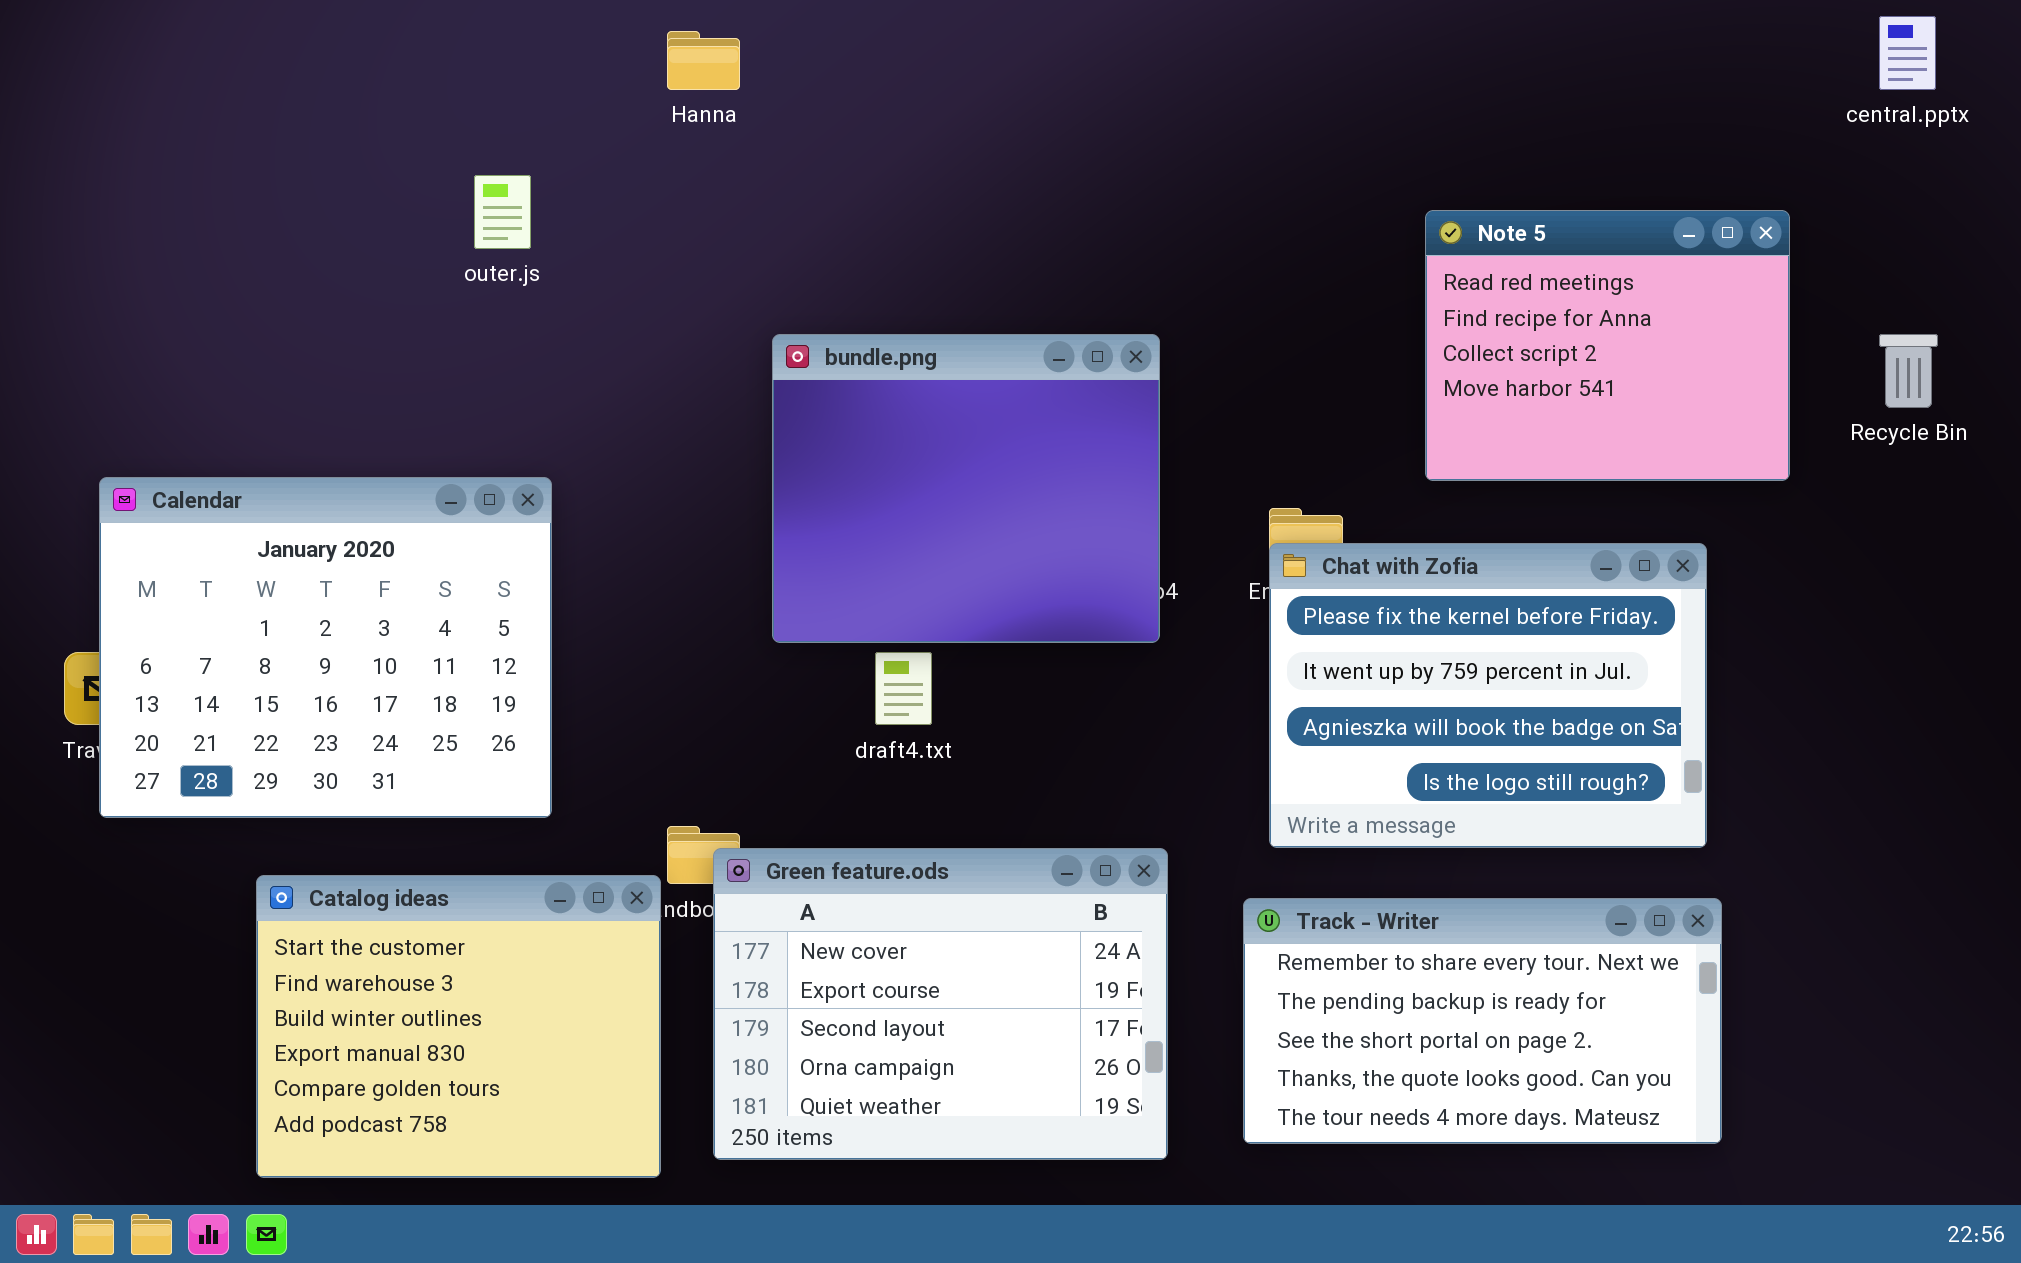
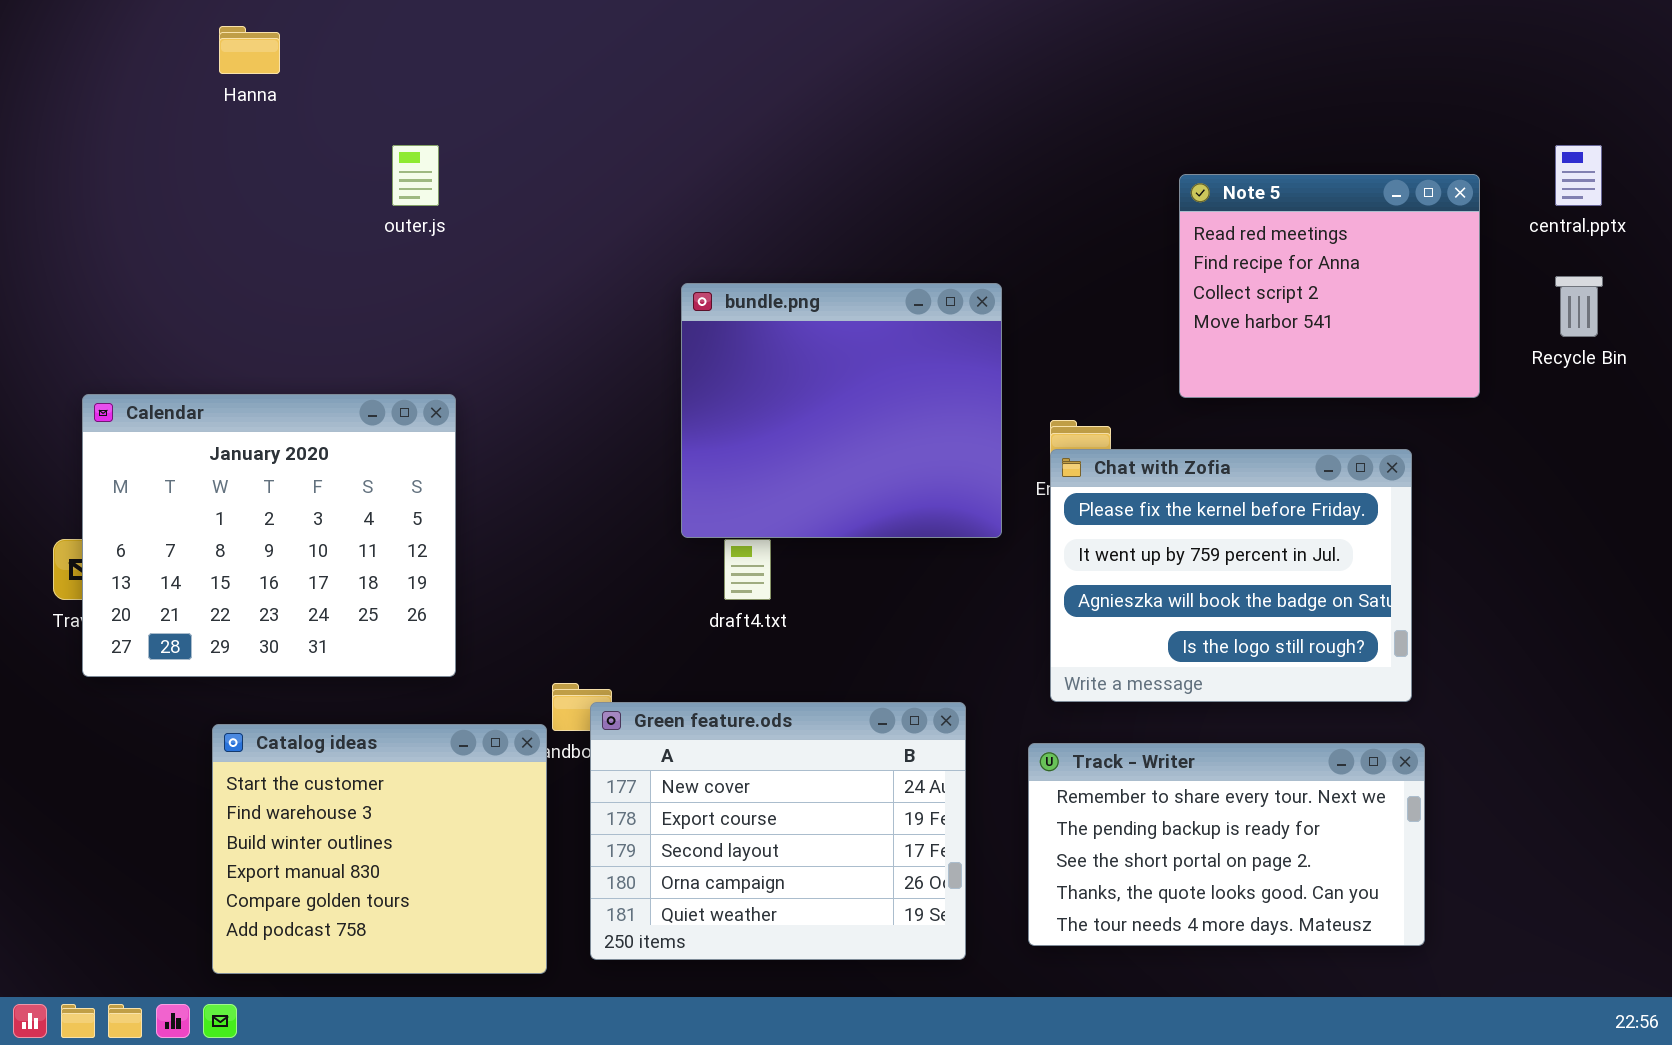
central.pptx: [1879,16,1936,90] -> [1555,145,1602,206], moved
Hanna: [667,31,740,90] -> [219,26,280,74], moved
bundle.png: [772,334,1160,643] -> [681,283,1002,538], moved

